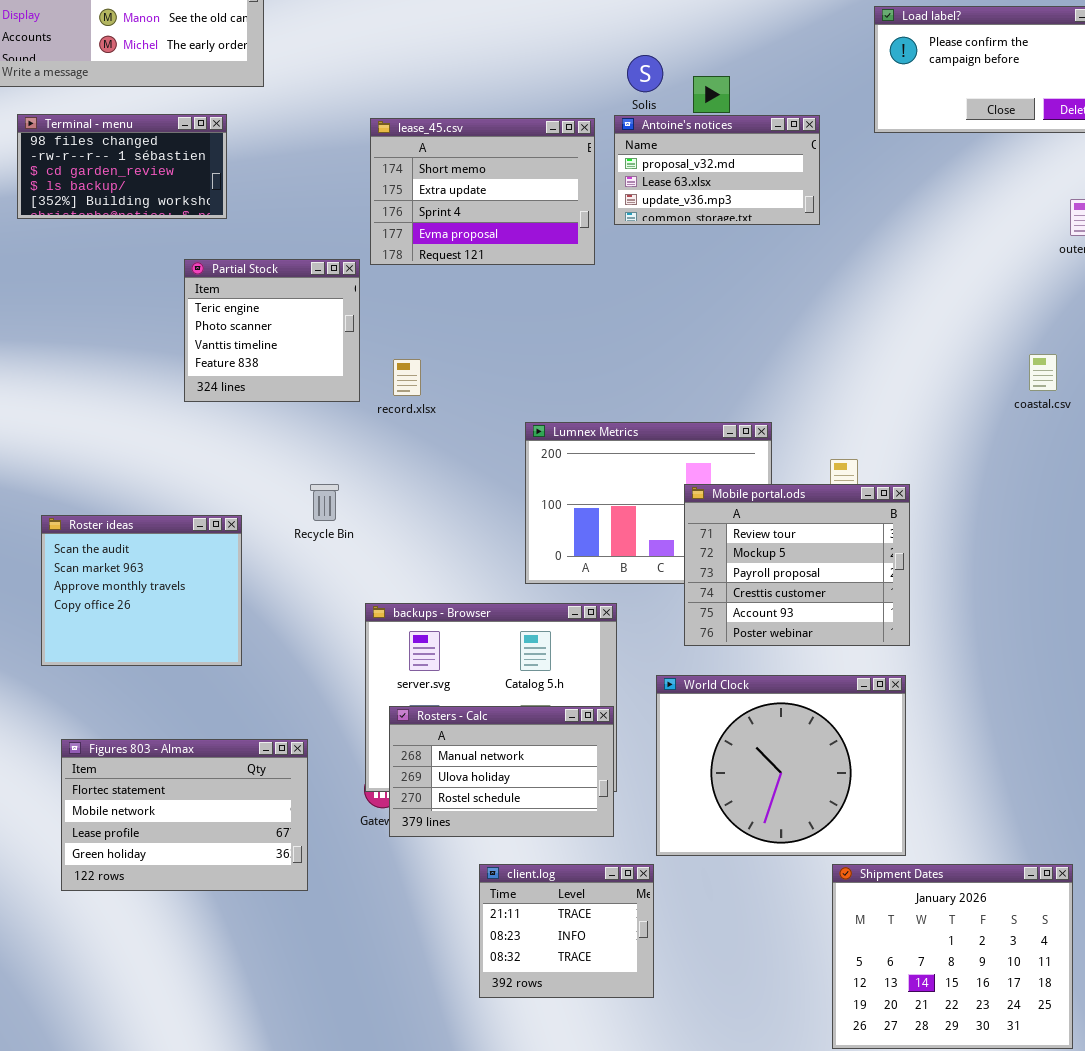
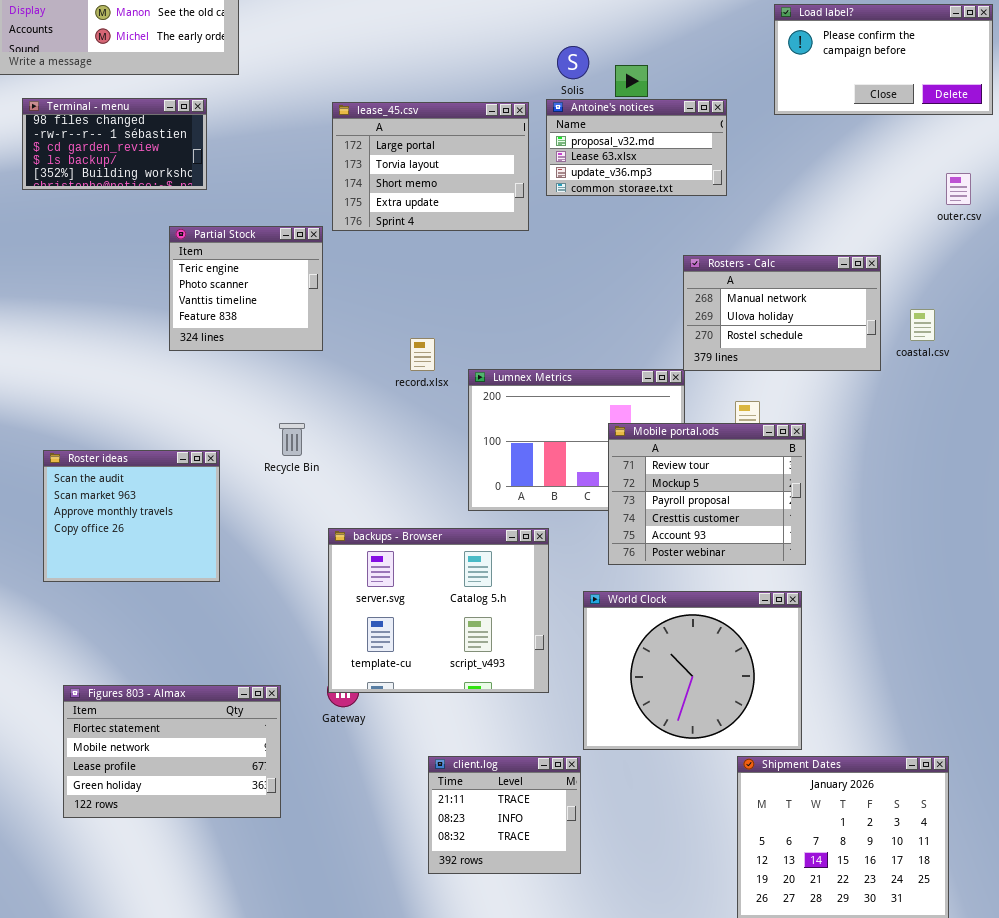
lease_45.csv: [370,118,595,265] -> [332,102,529,231], scrolled up 2 rows
record.xlsx: [393,359,421,396] -> [410,338,435,371], moved
Rosters - Calc: [389,706,614,837] -> [683,255,881,371], moved
Figures 803 - Almax: [61,739,308,891] -> [63,685,281,818], moved

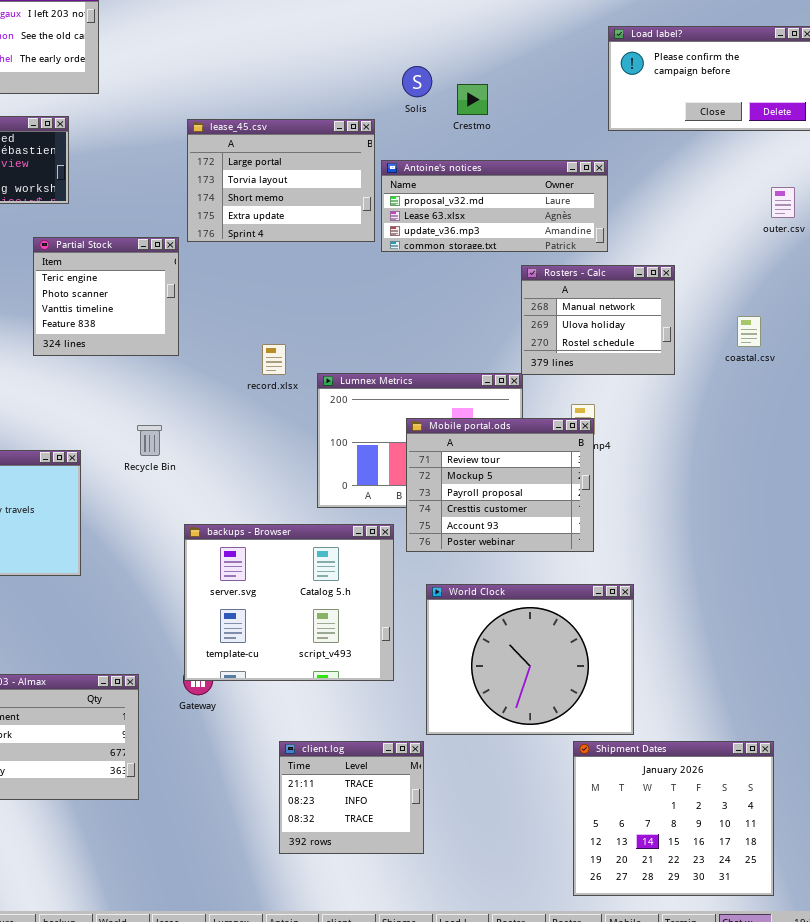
Antoine's notices: [546,99,727,196] -> [381,160,608,252], moved, resized
Rosters - Calc: [683,255,881,371] -> [521,265,675,375], resized
Mobile portal.ods: [608,423,806,565] -> [406,418,594,552], moved

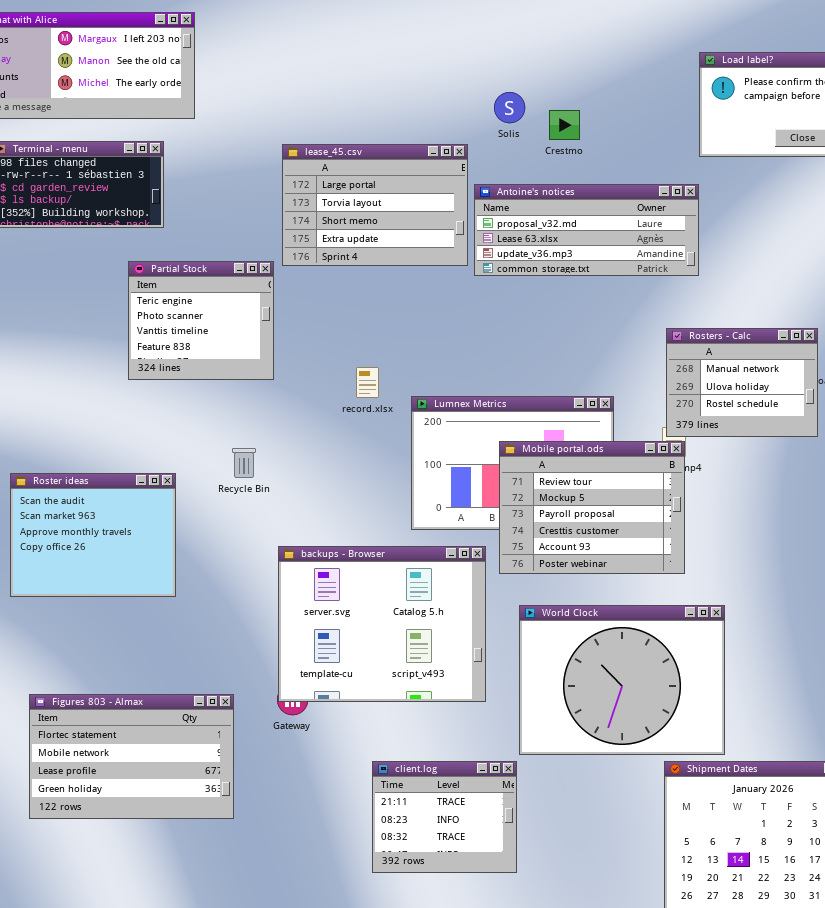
Rosters - Calc: [521,265,675,375] -> [666,328,818,437], moved

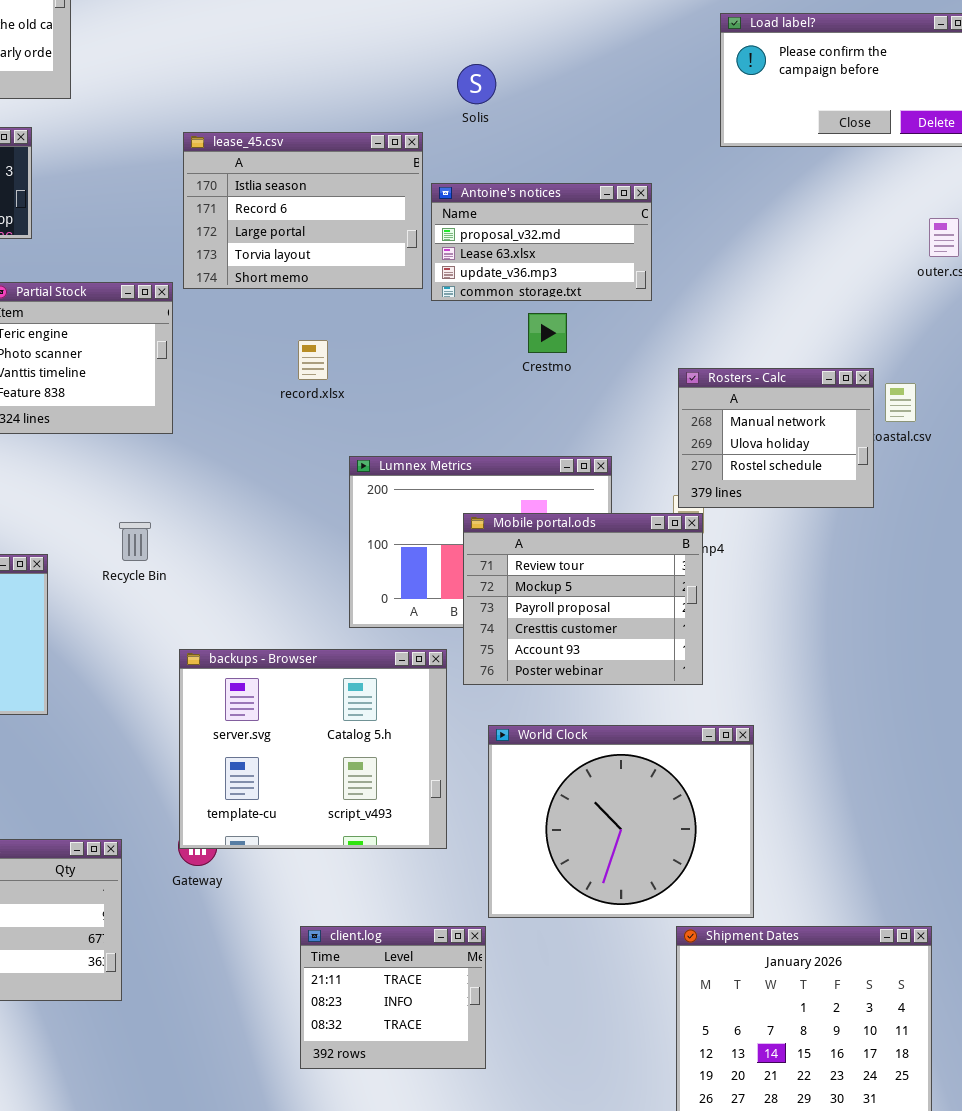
Crestmo: [549,110,580,140] -> [528,313,567,353], moved
lease_45.csv: [282,144,468,266] -> [183,132,423,289], scrolled up 2 rows
Antoine's notices: [474,184,699,276] -> [431,183,652,301], resized
record.xlsx: [356,367,379,398] -> [298,340,328,380], moved

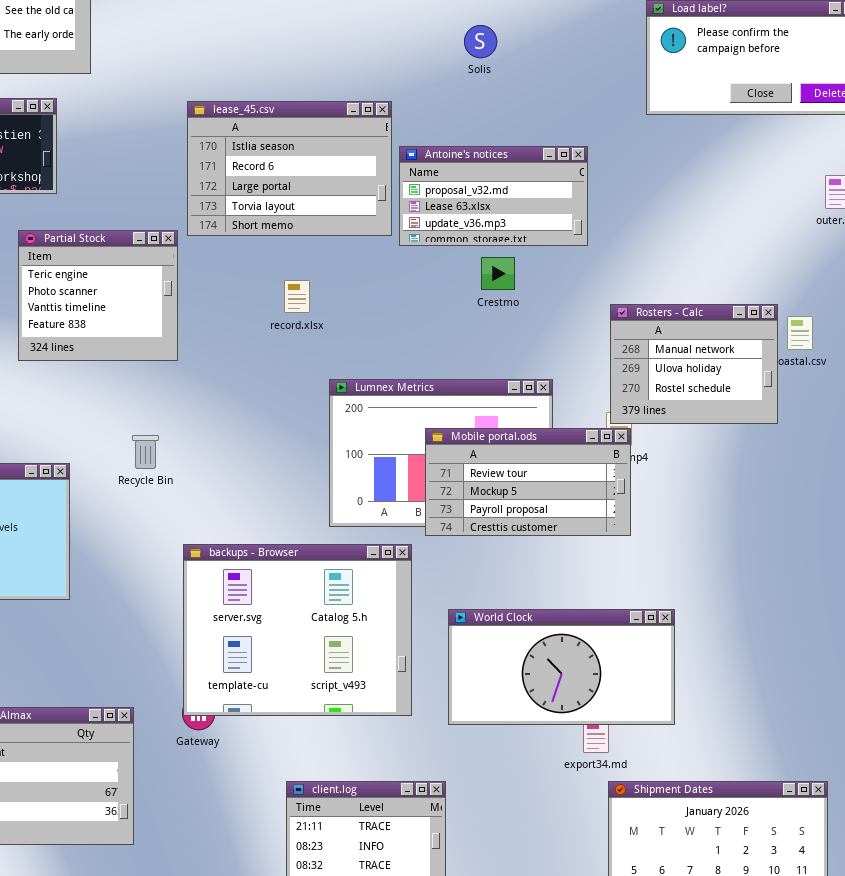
Solis: [457,64,496,104] -> [464,25,497,58], moved
Mobile portal.ods: [463,513,703,685] -> [425,428,631,536], resized
World Clock: [488,725,754,918] -> [448,609,675,725], resized

